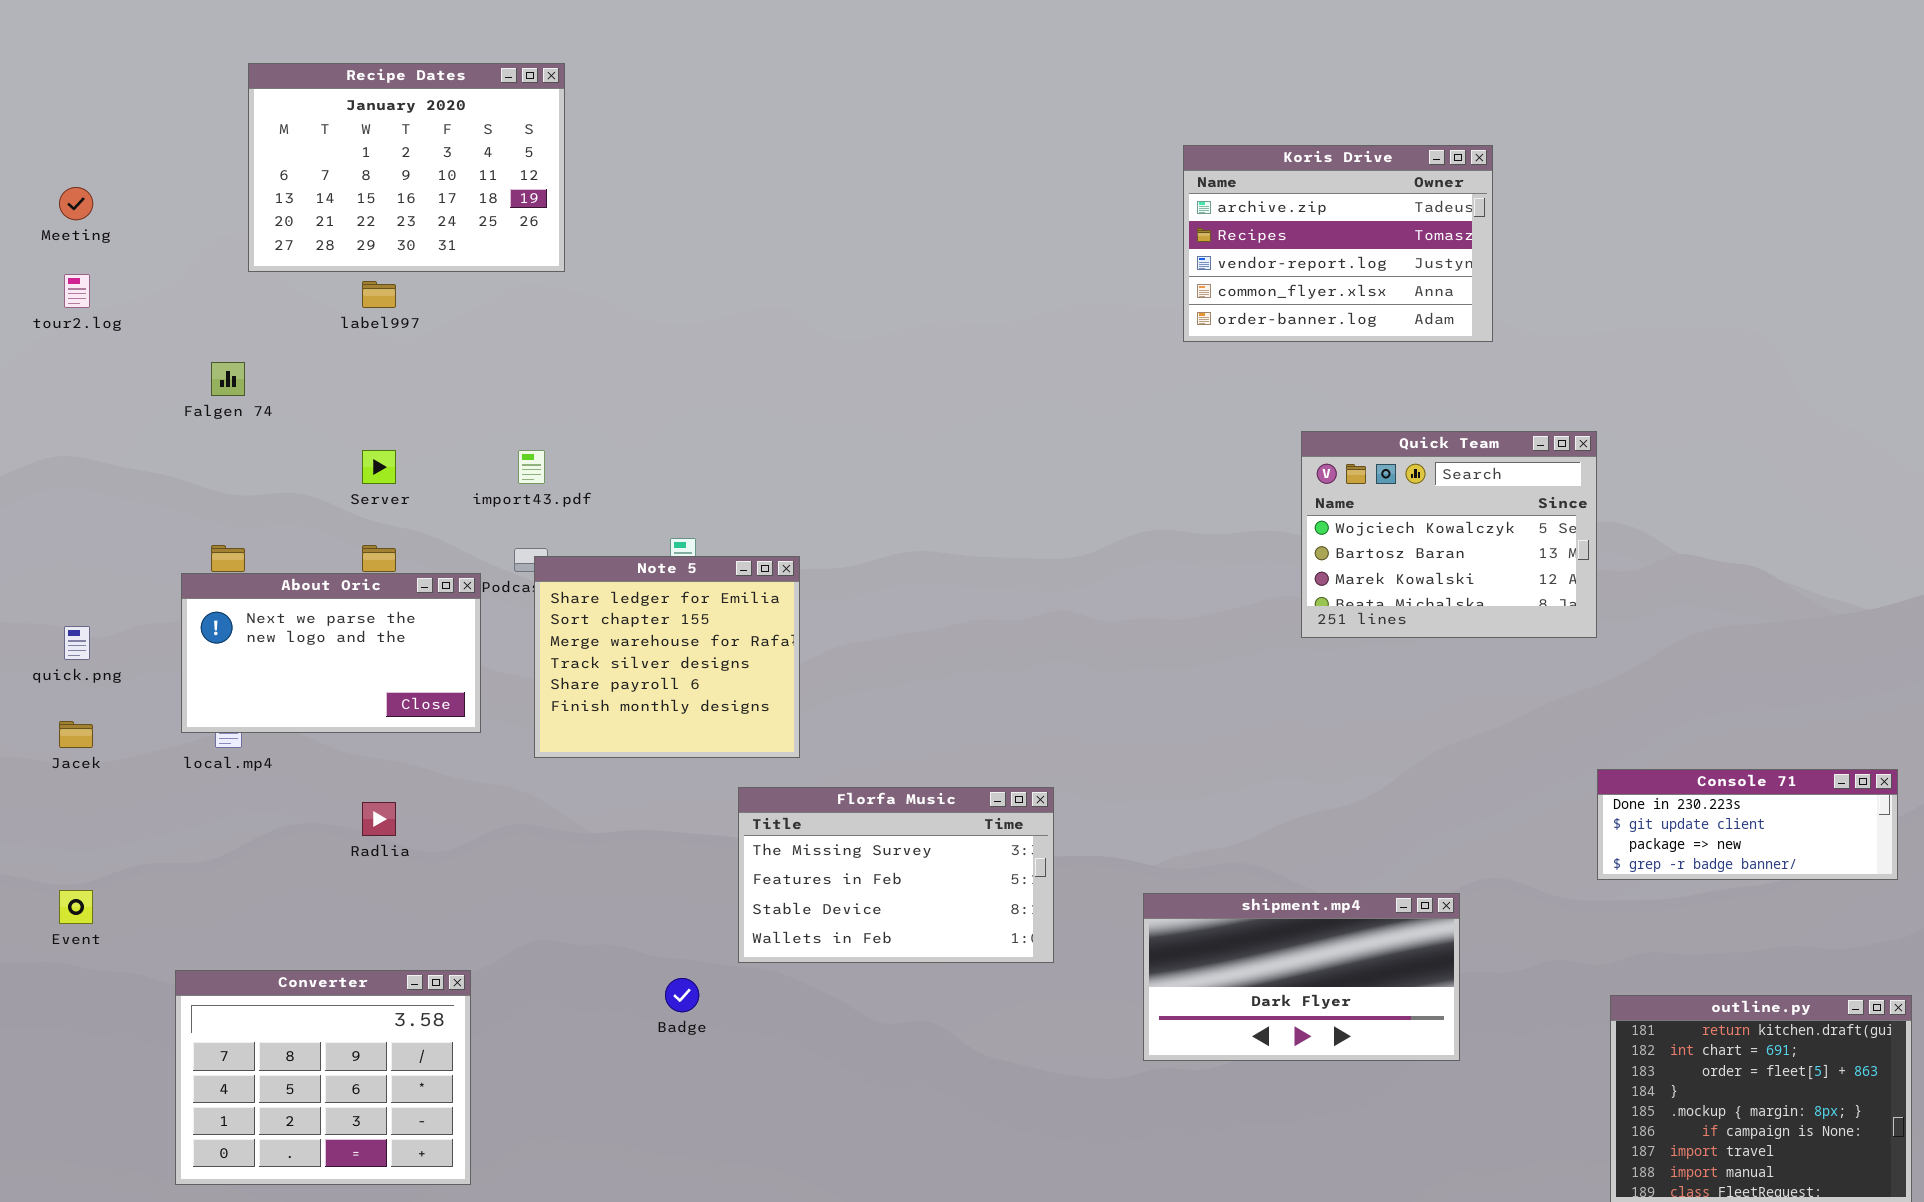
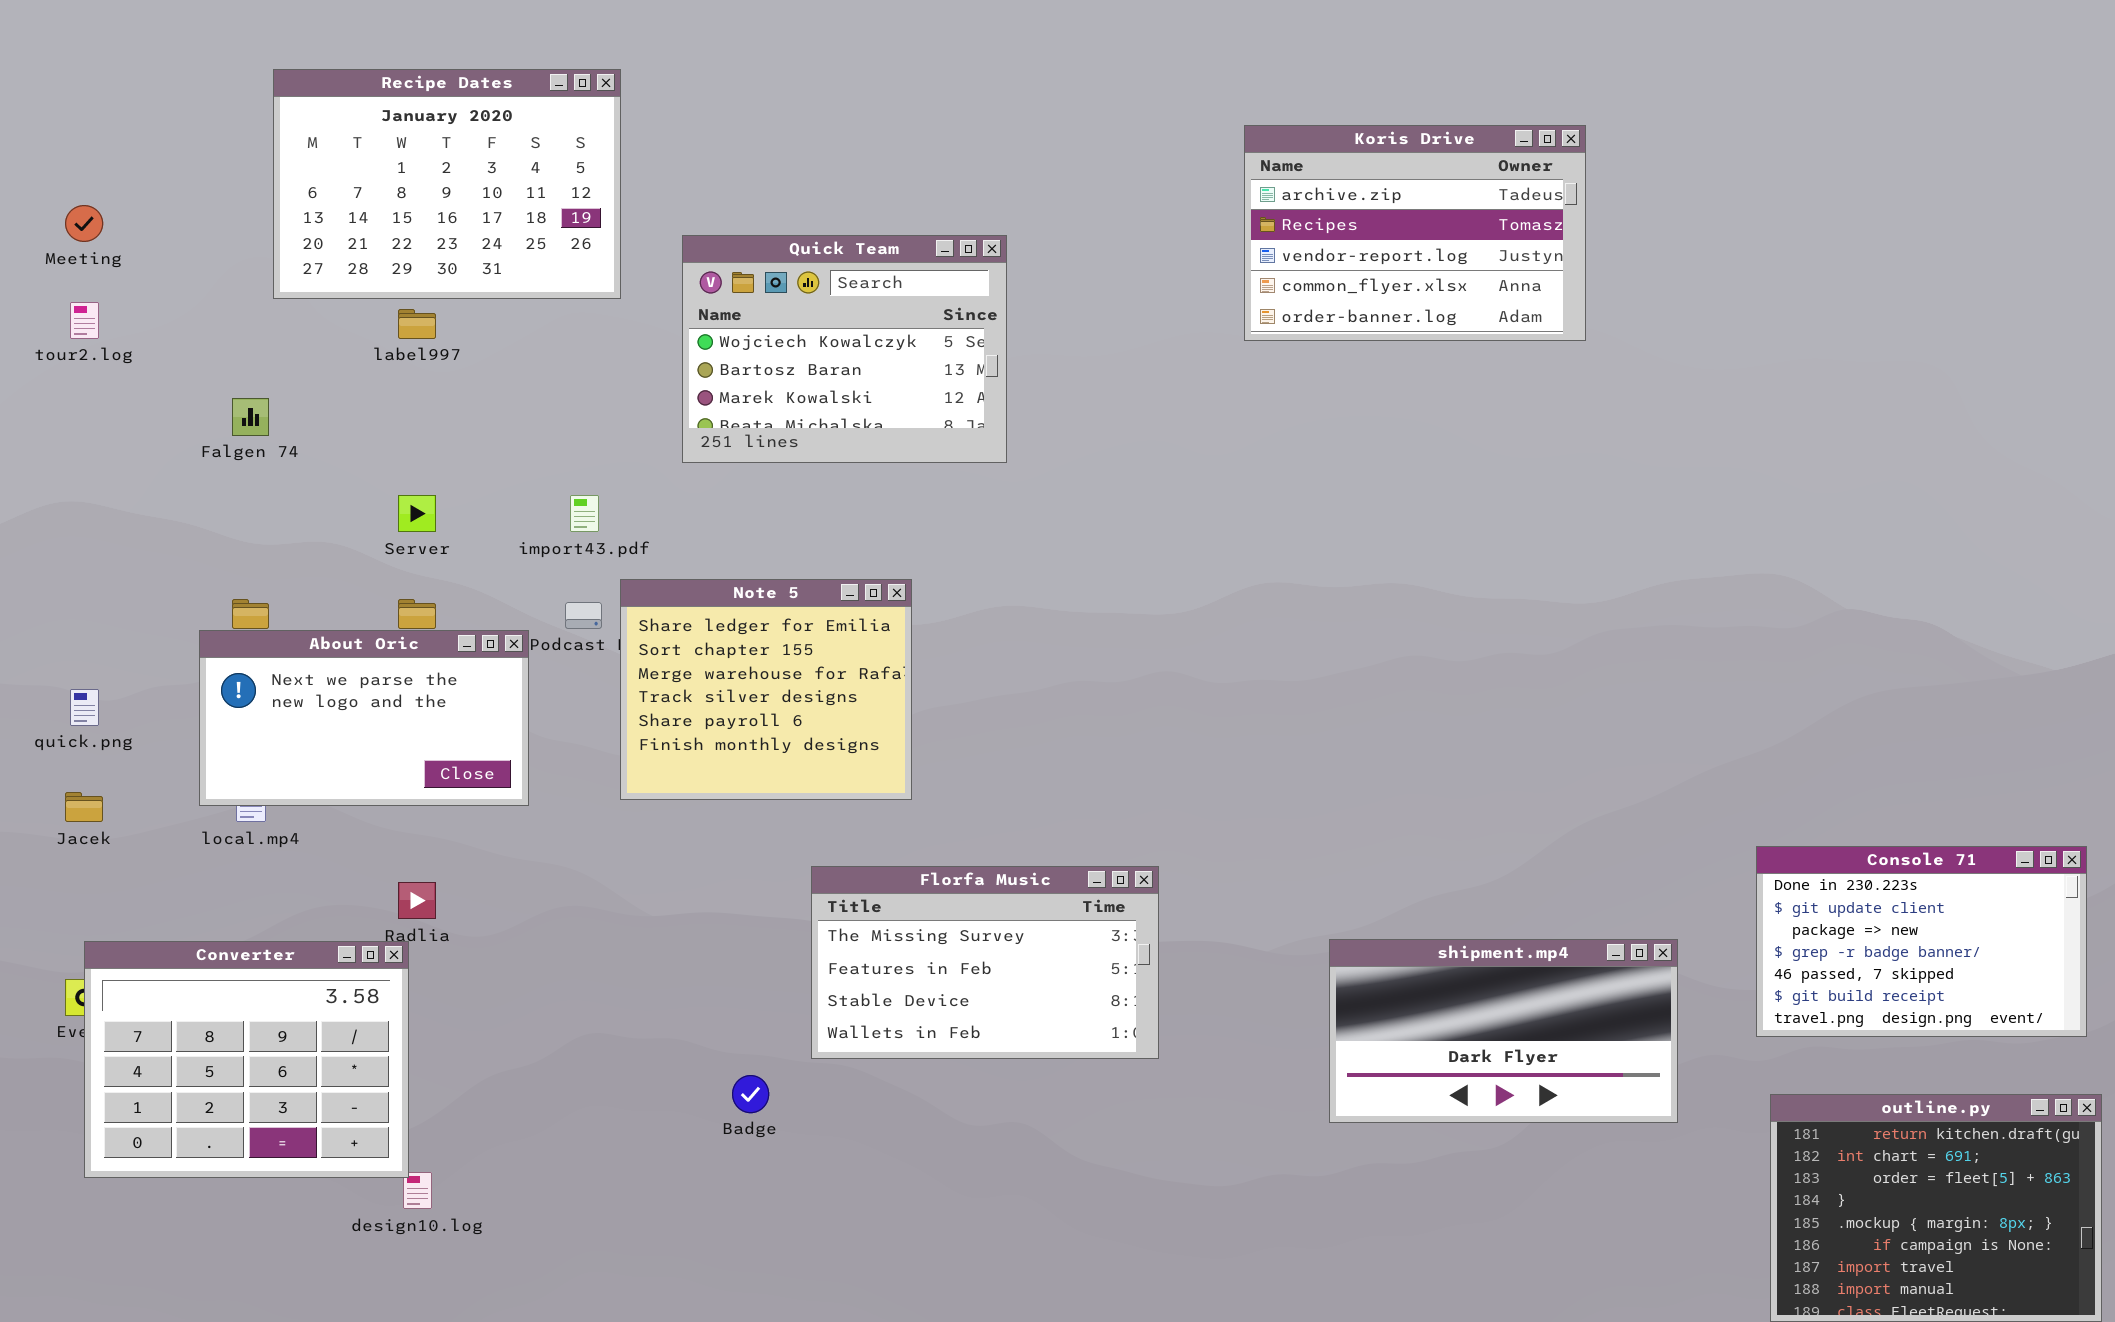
Koris Drive: [1183,145,1493,342] -> [1244,125,1586,341], moved
Quick Team: [1301,431,1597,638] -> [682,235,1007,463], moved
Note 5: [534,556,800,758] -> [620,579,912,800], moved
Console 71: [1597,769,1898,880] -> [1756,846,2087,1037], resized
shipment.mp4: [1143,893,1460,1061] -> [1329,939,1678,1123], moved
Converter: [175,970,471,1185] -> [84,941,409,1178], moved

